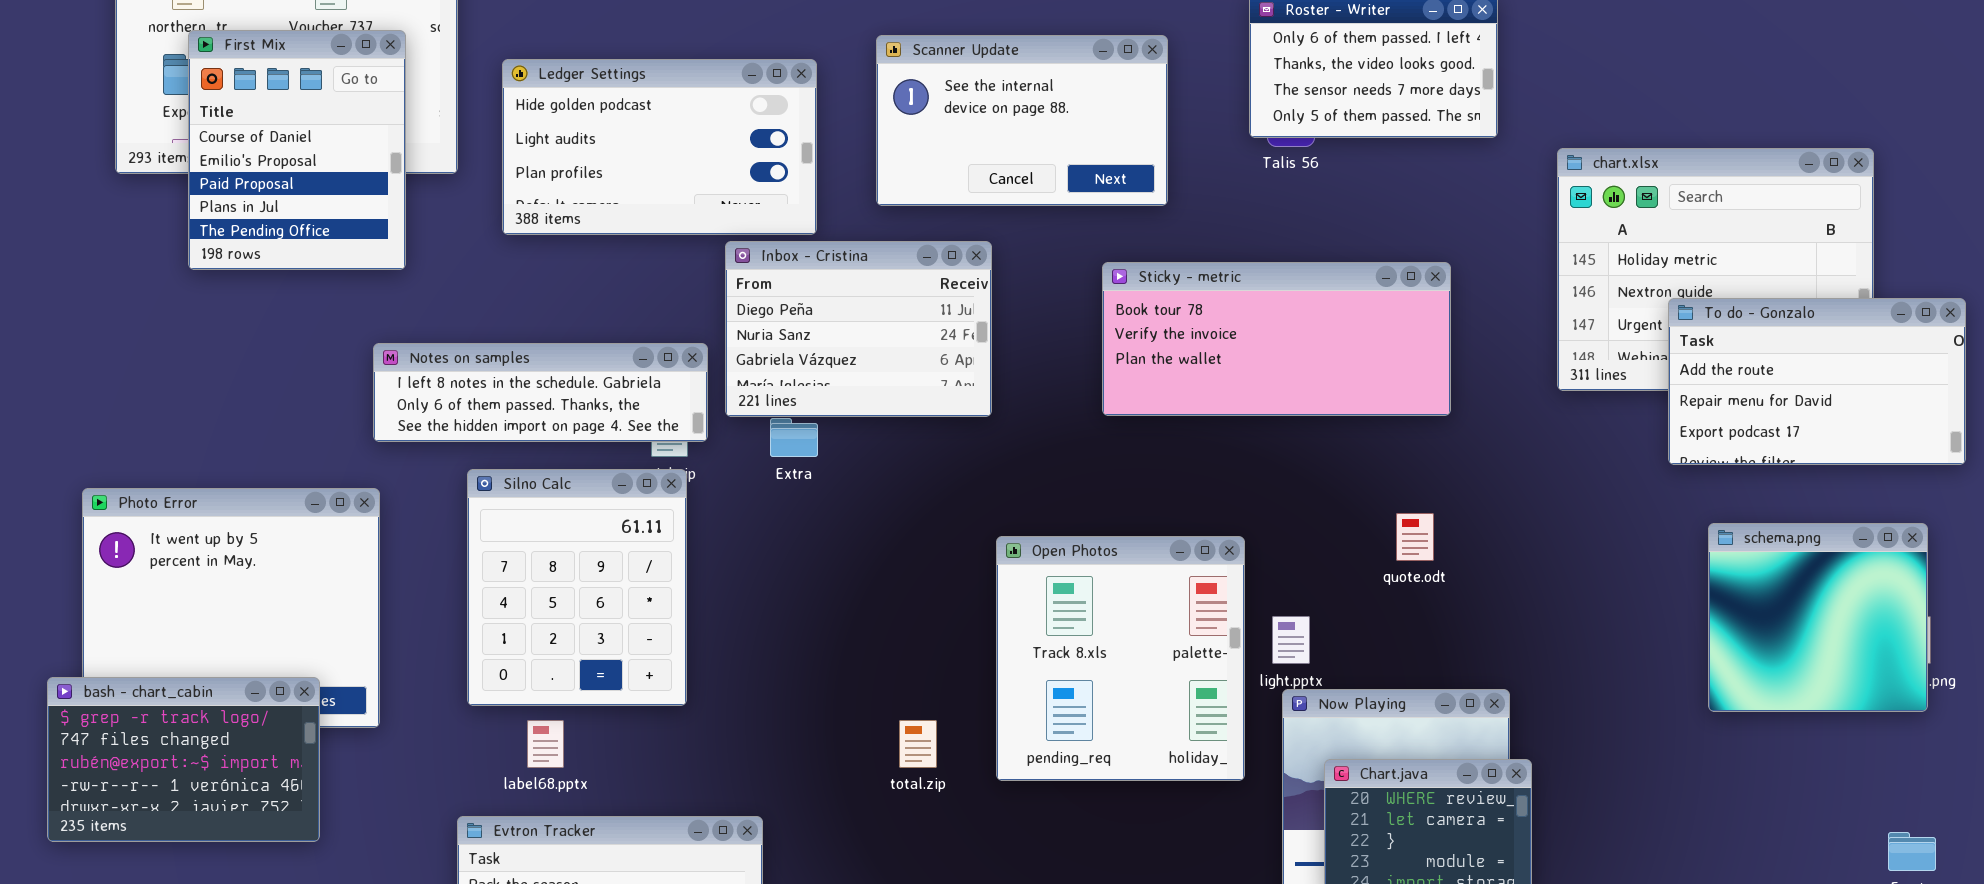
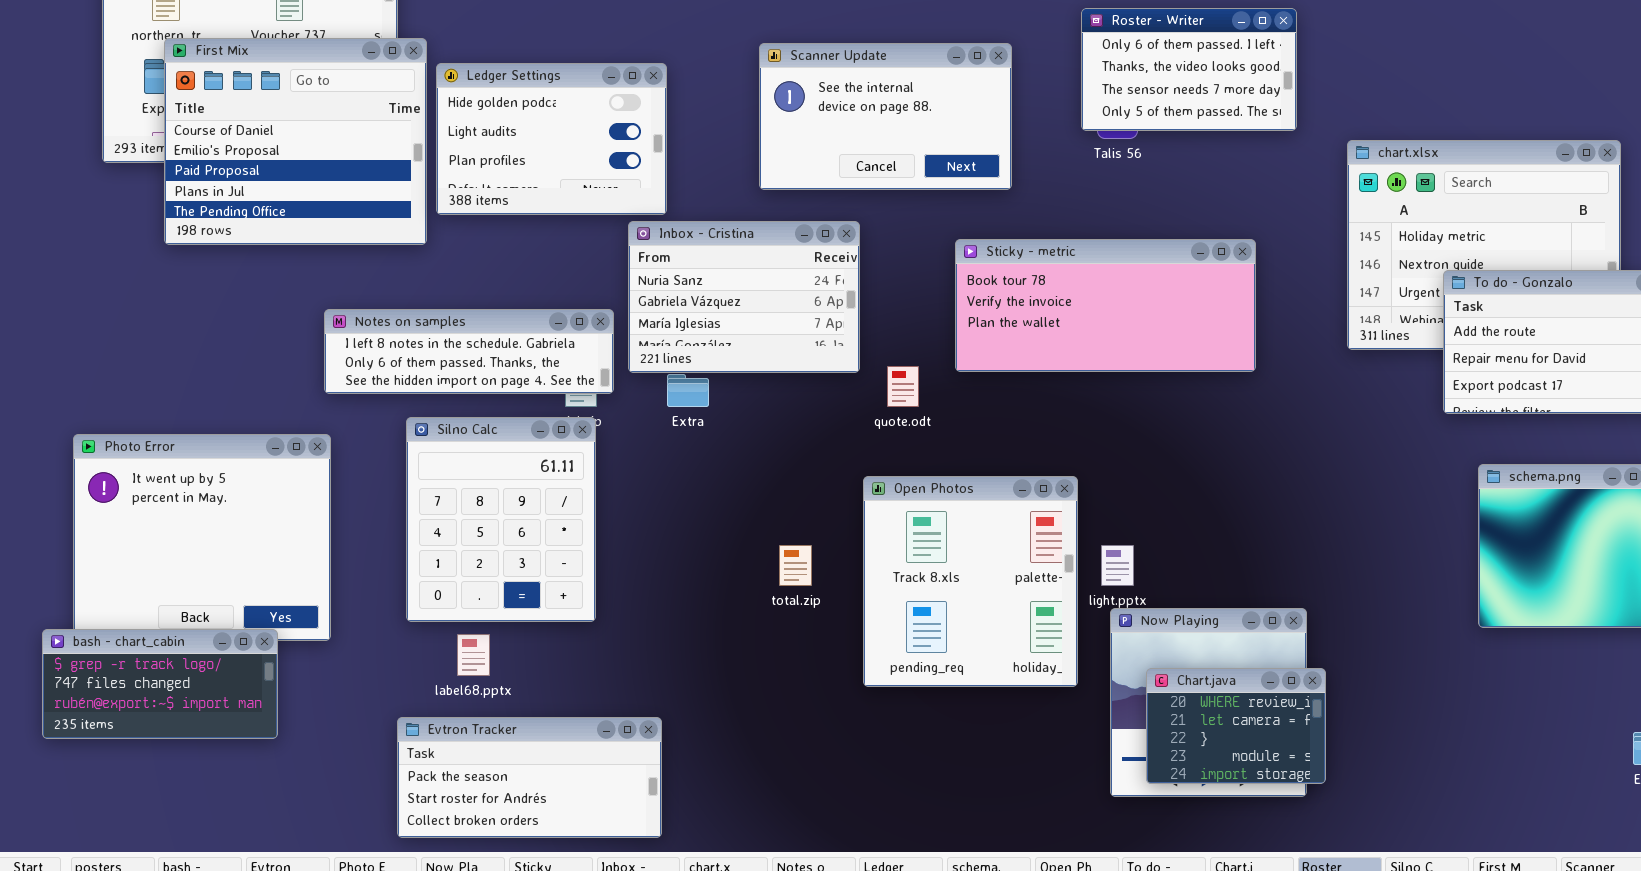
First Mix: [188,30,406,270] -> [164,38,427,245], resized
Ledger Settings: [502,59,817,235] -> [436,63,667,215], resized
Inbox - Cristina: [725,241,992,417] -> [628,221,860,373], scrolled down 1 row
quote.odt: [1396,513,1434,561] -> [887,366,919,407], moved
bash - chart_cabin: [47,677,320,842] -> [42,629,278,739], resized
total.zip: [899,720,937,768] -> [779,545,812,586], moved

